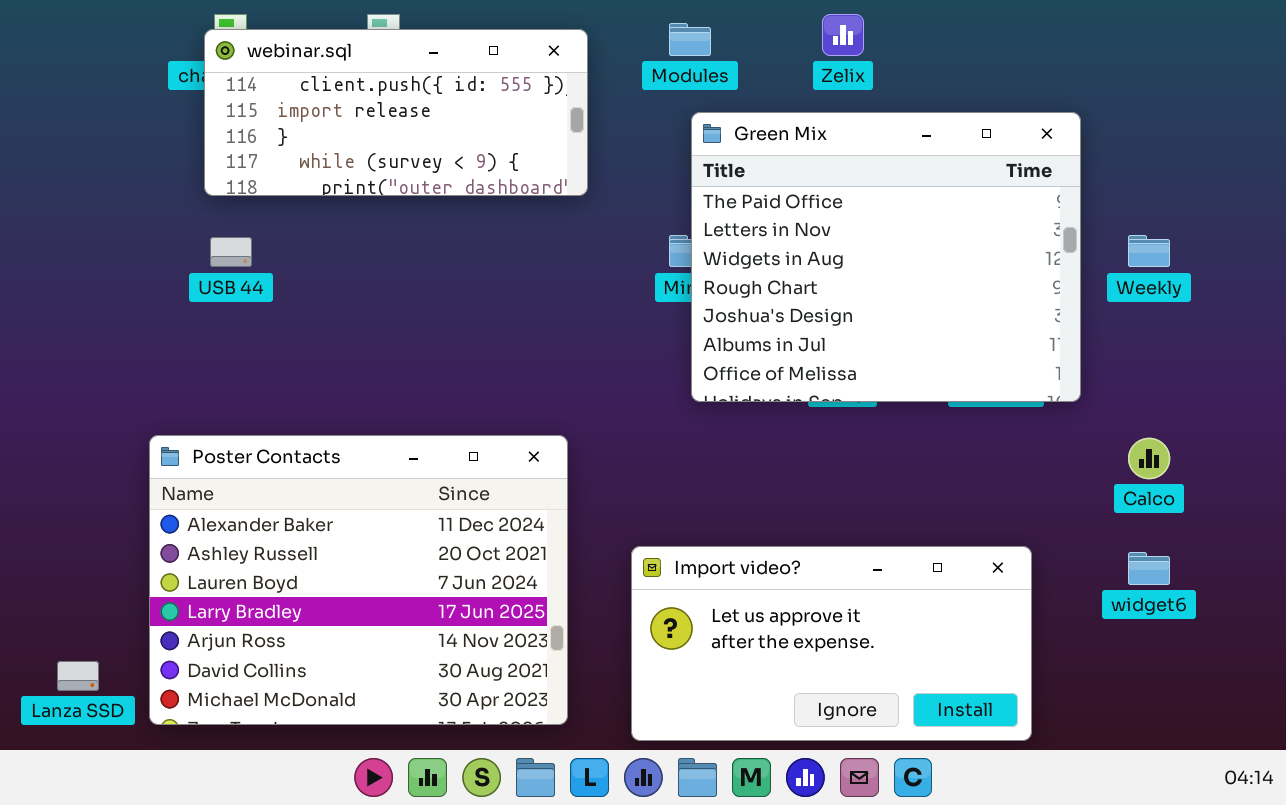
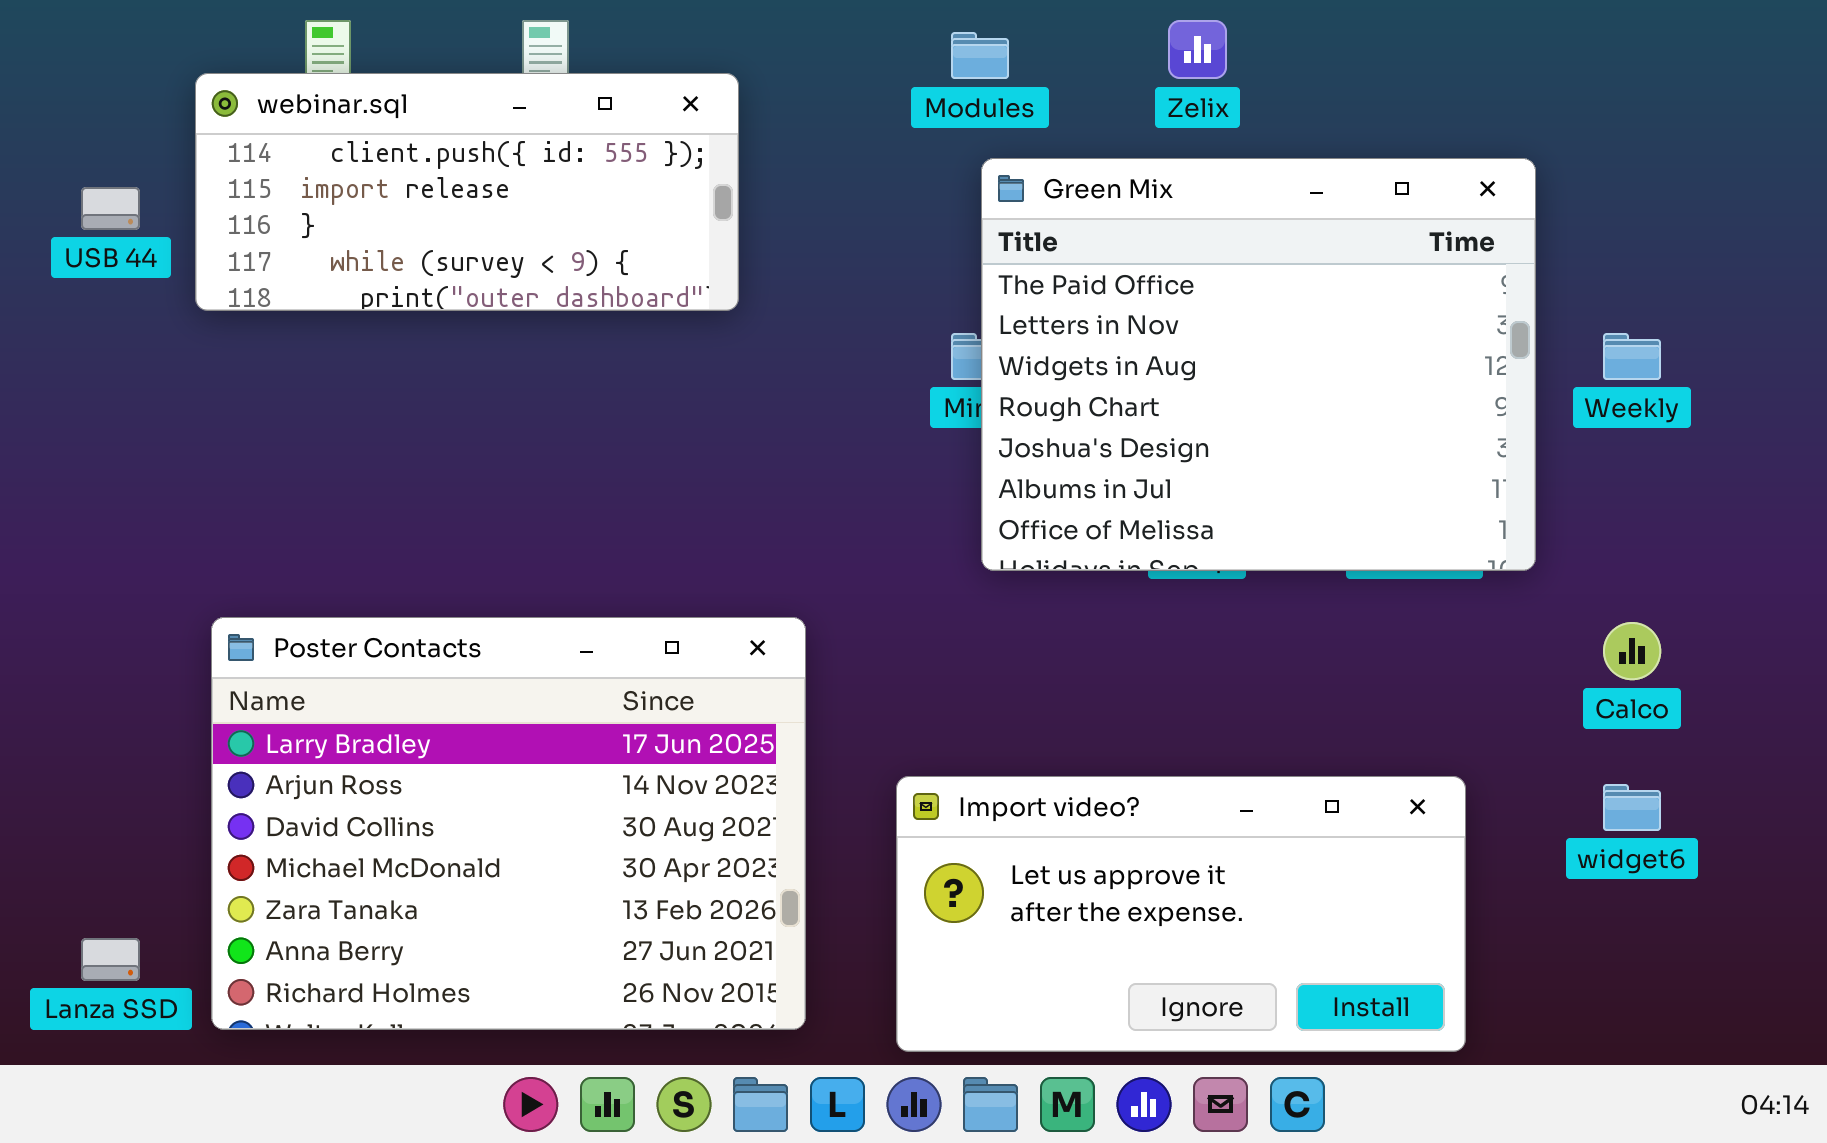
webinar.sql: [204,29,588,196] -> [195,73,739,311], moved
USB 44: [210,237,252,267] -> [81,187,140,230], moved
Poster Contacts: [149,435,568,725] -> [211,617,806,1030], scrolled down 3 rows

